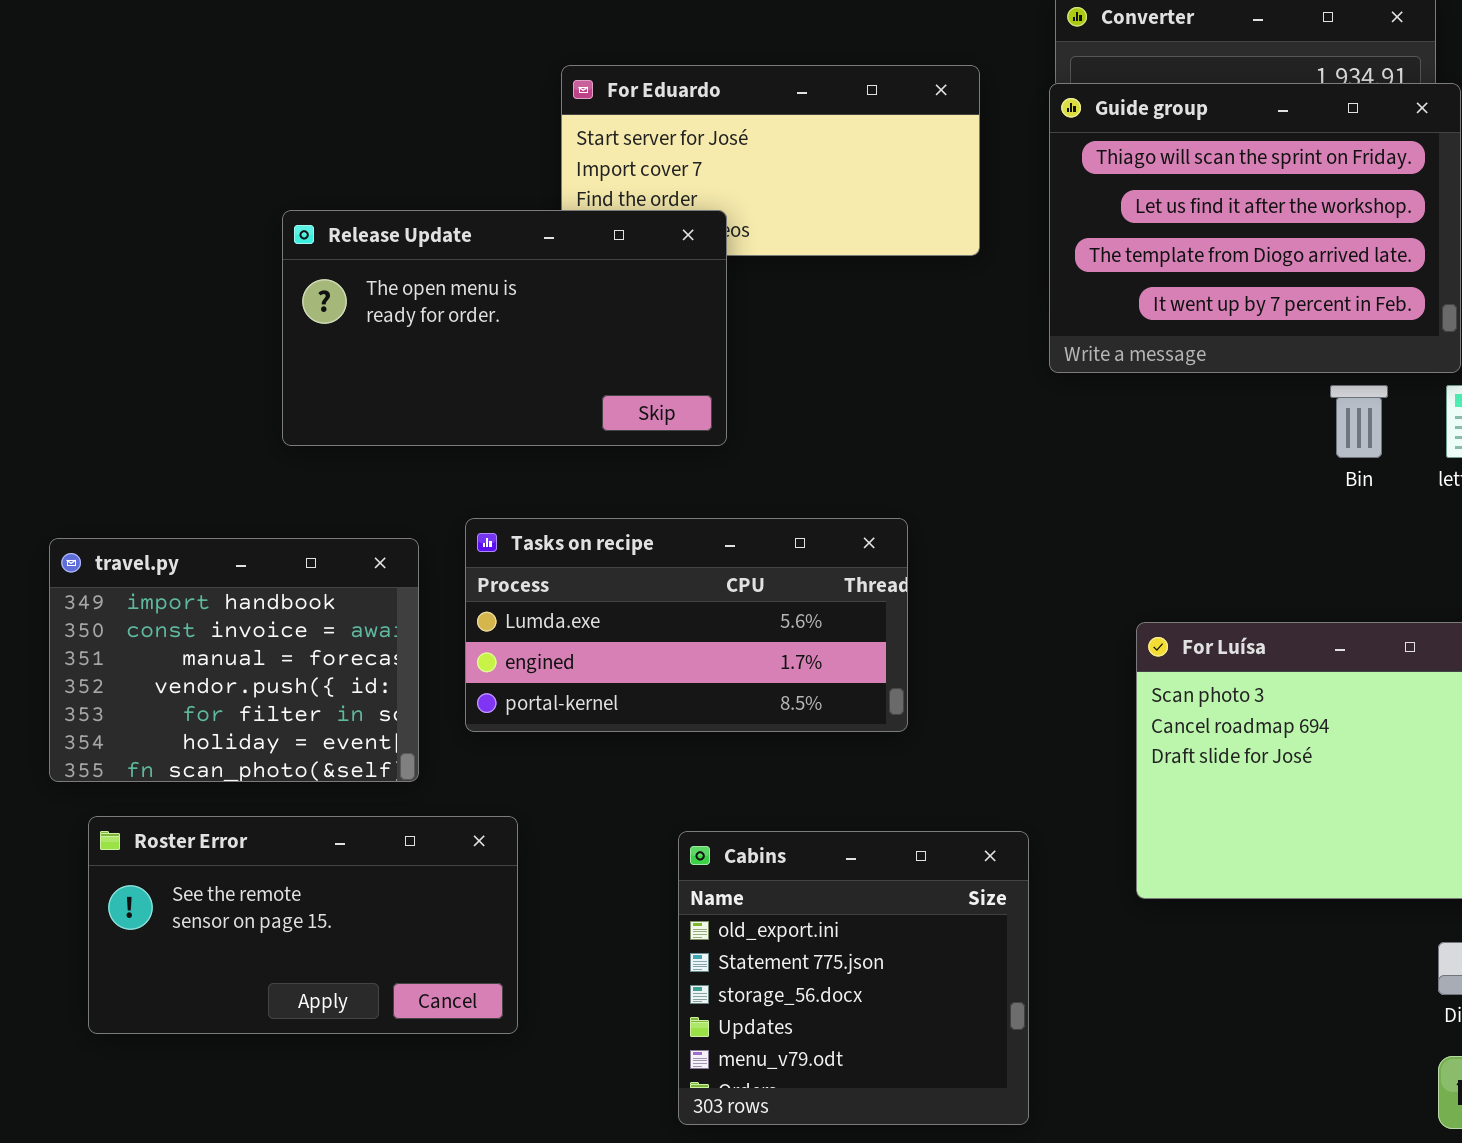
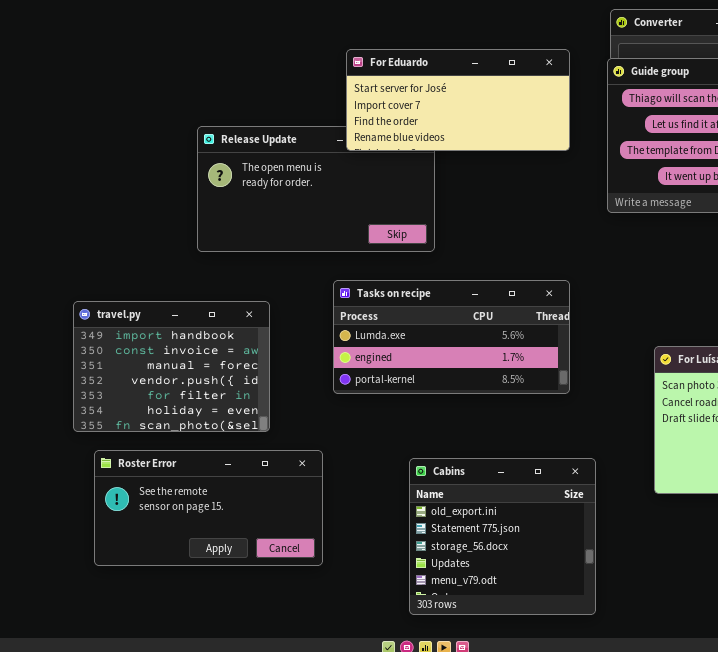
For Eduardo: [561,65,980,256] -> [346,49,570,151], raised
Tasks on recipe: [465,518,908,732] -> [333,280,570,394], moved

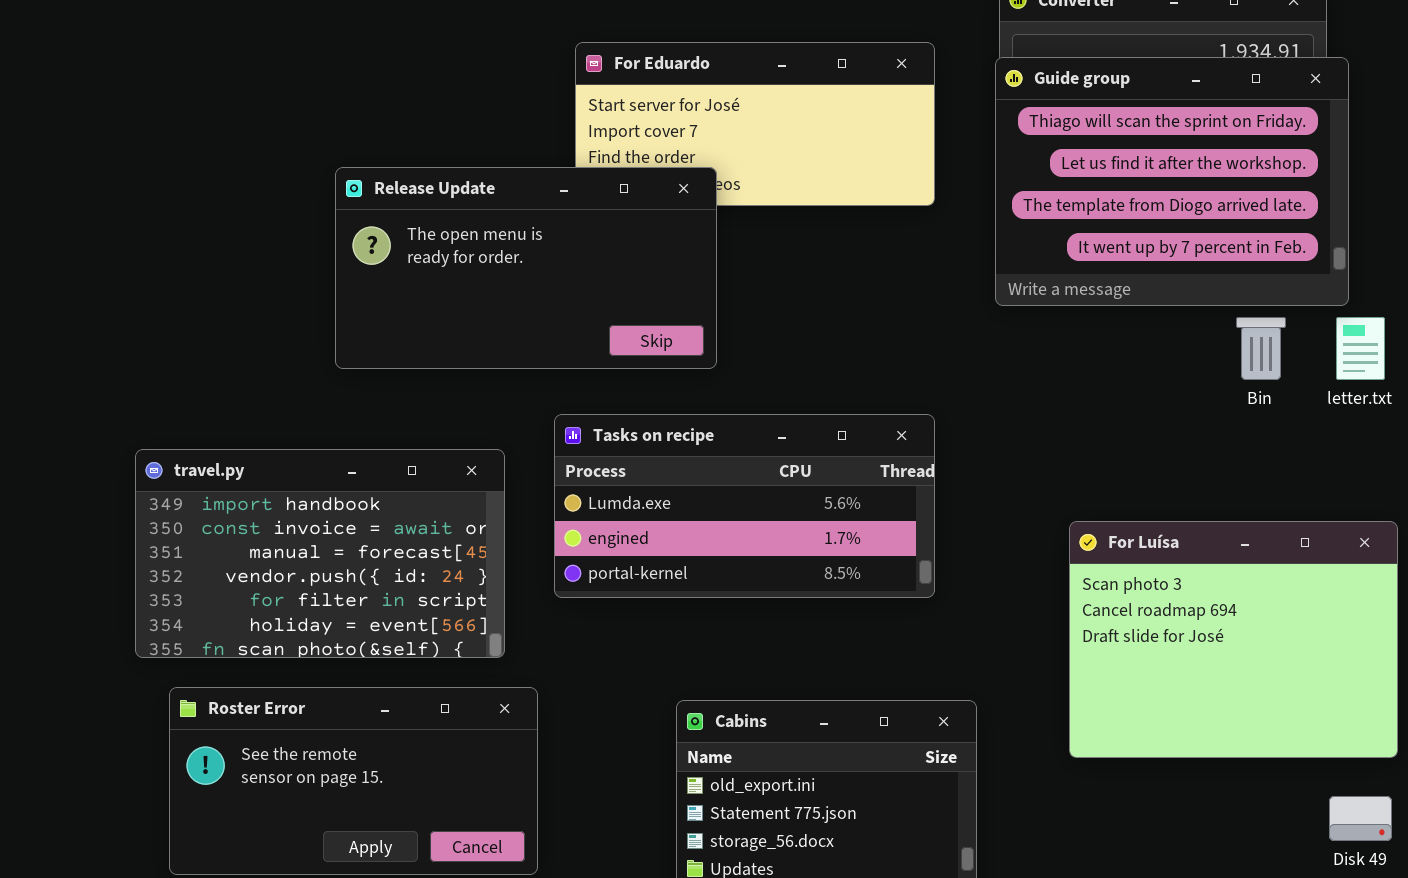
Release Update: [197,126,435,252] -> [335,167,717,369], raised
travel.py: [73,301,270,432] -> [135,449,505,658], resized

